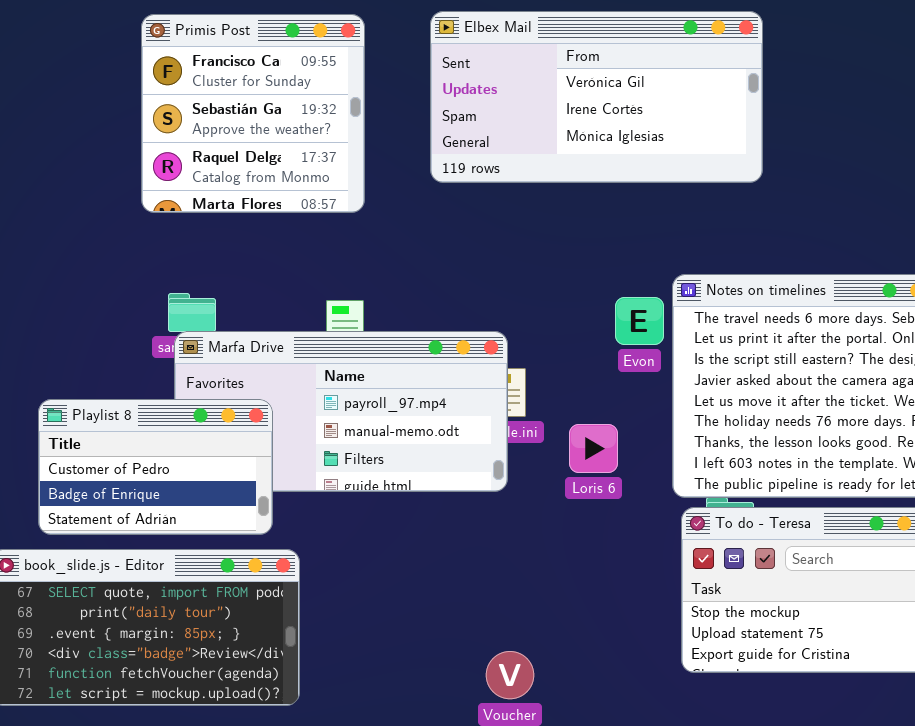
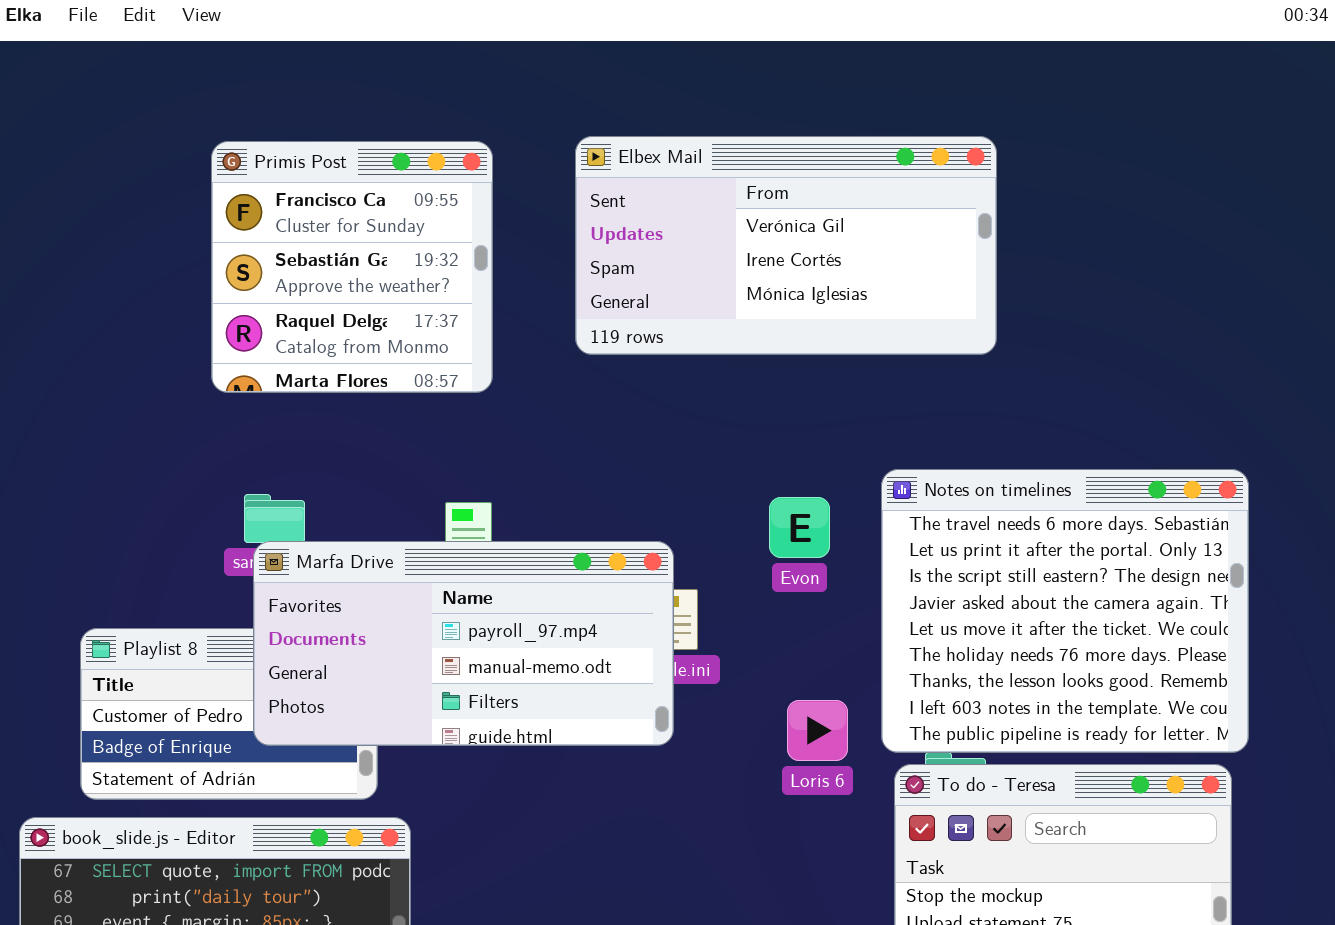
Evon: [615,297,664,345] -> [769,497,830,558], moved
Marfa Drive: [174,331,508,492] -> [253,541,674,746], raised
Loris 6: [569,424,618,473] -> [787,700,848,761], moved

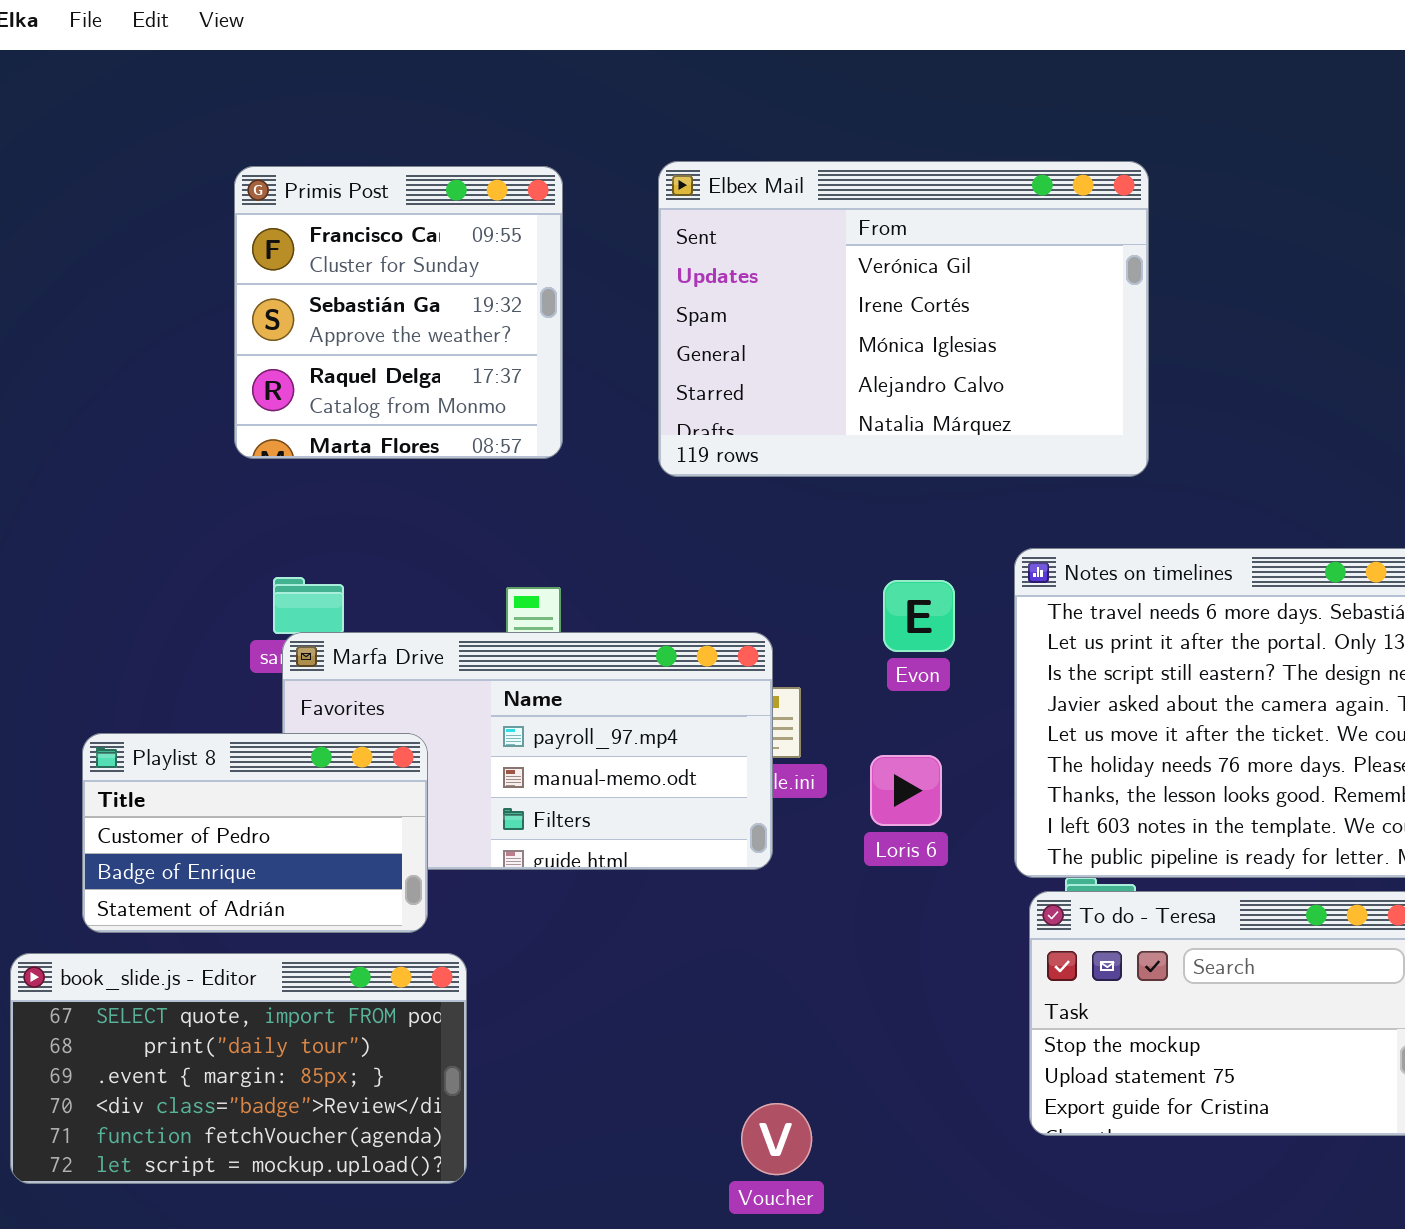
Elbex Mail: [575,136,997,355] -> [658,161,1149,477], resized
Playlist 8: [80,628,378,800] -> [82,733,428,933], raised
Loris 6: [787,700,848,761] -> [870,755,942,826], moved

